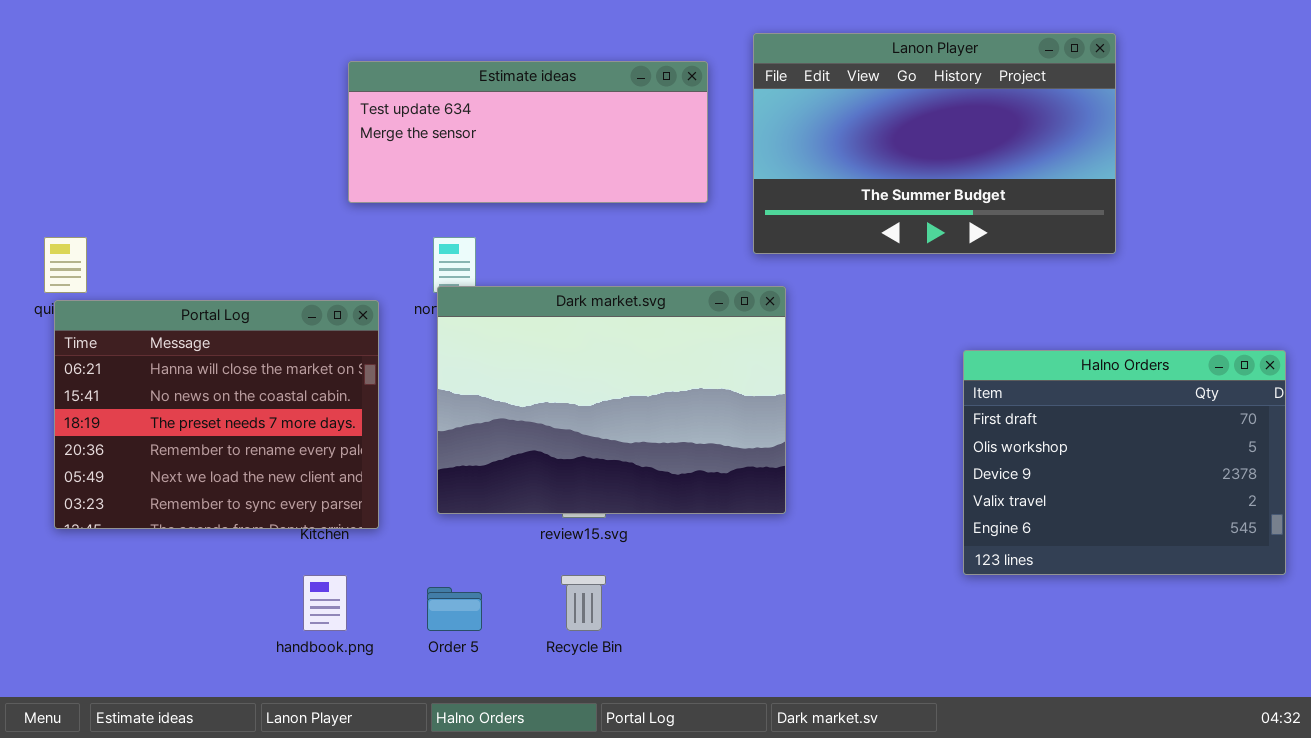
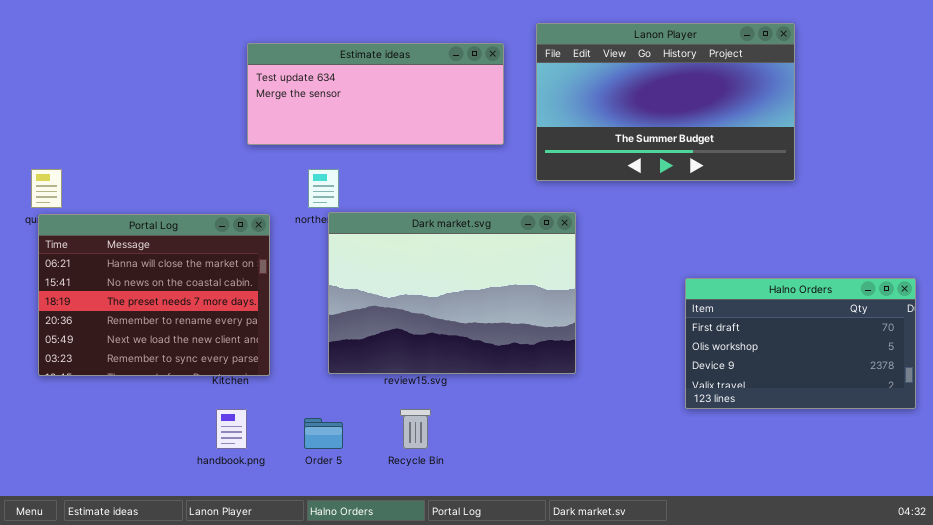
Dark market.svg: [437,286,786,514] -> [328,212,576,374], moved
Halno Orders: [963,350,1286,575] -> [685,278,916,409], resized

